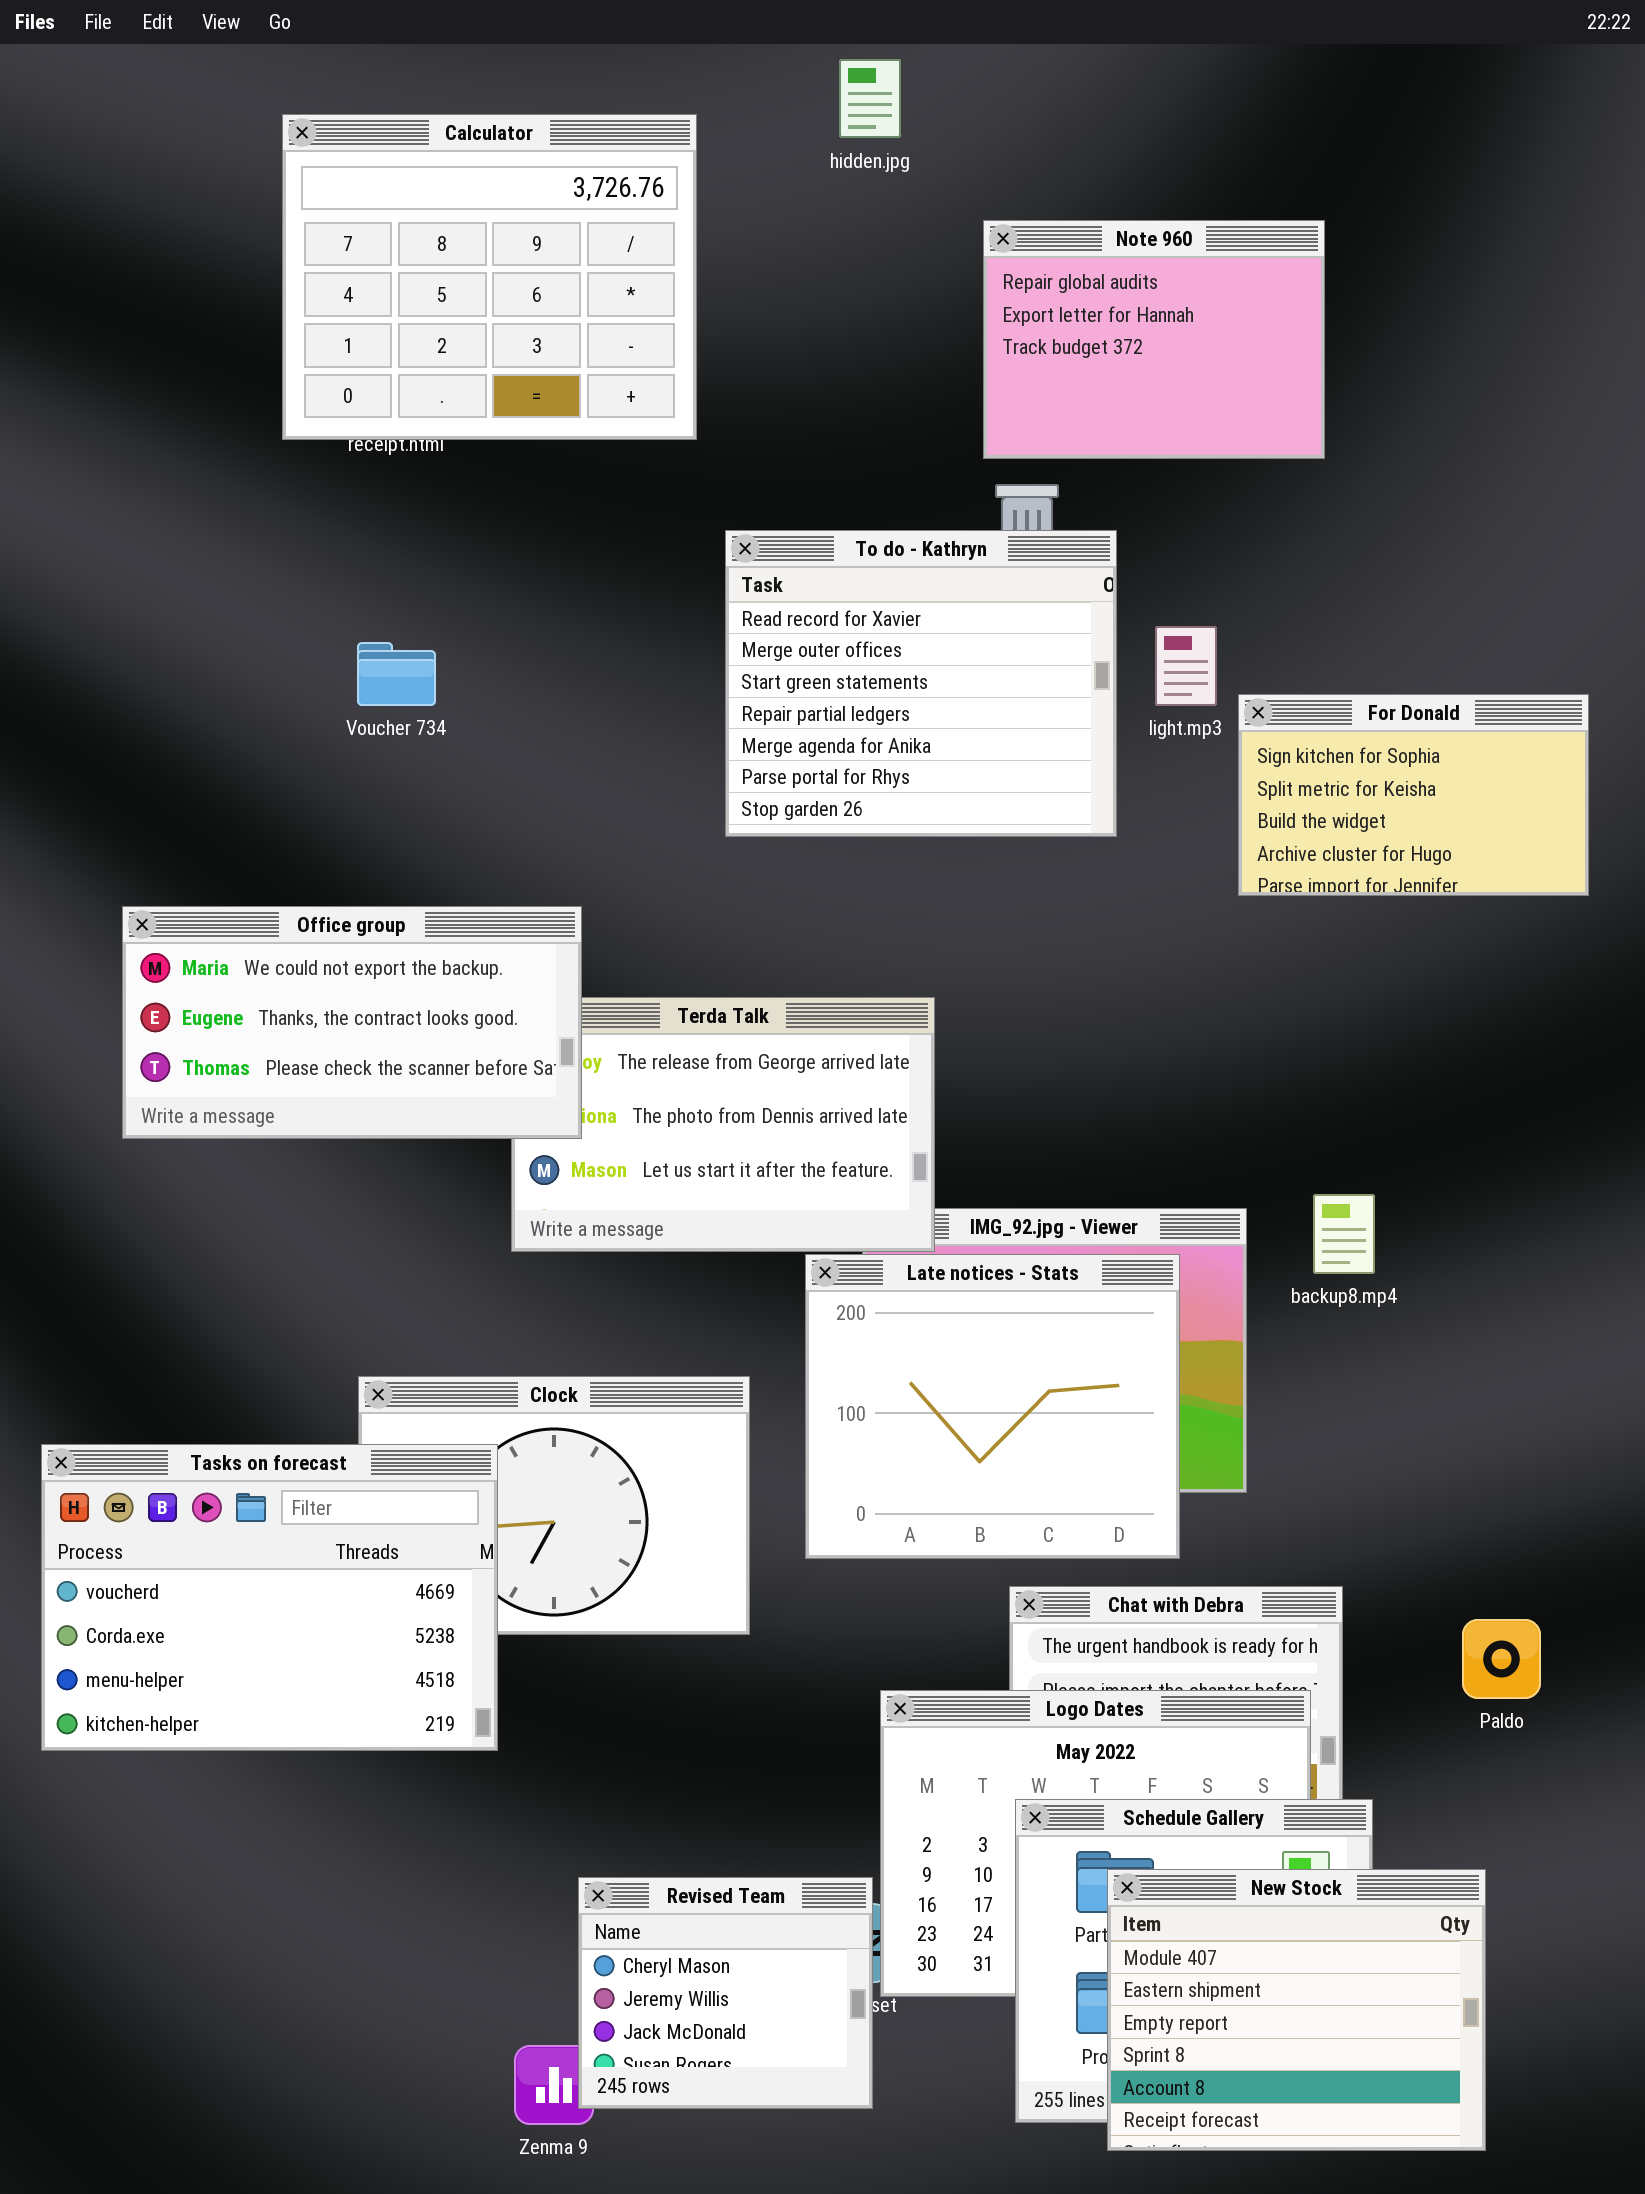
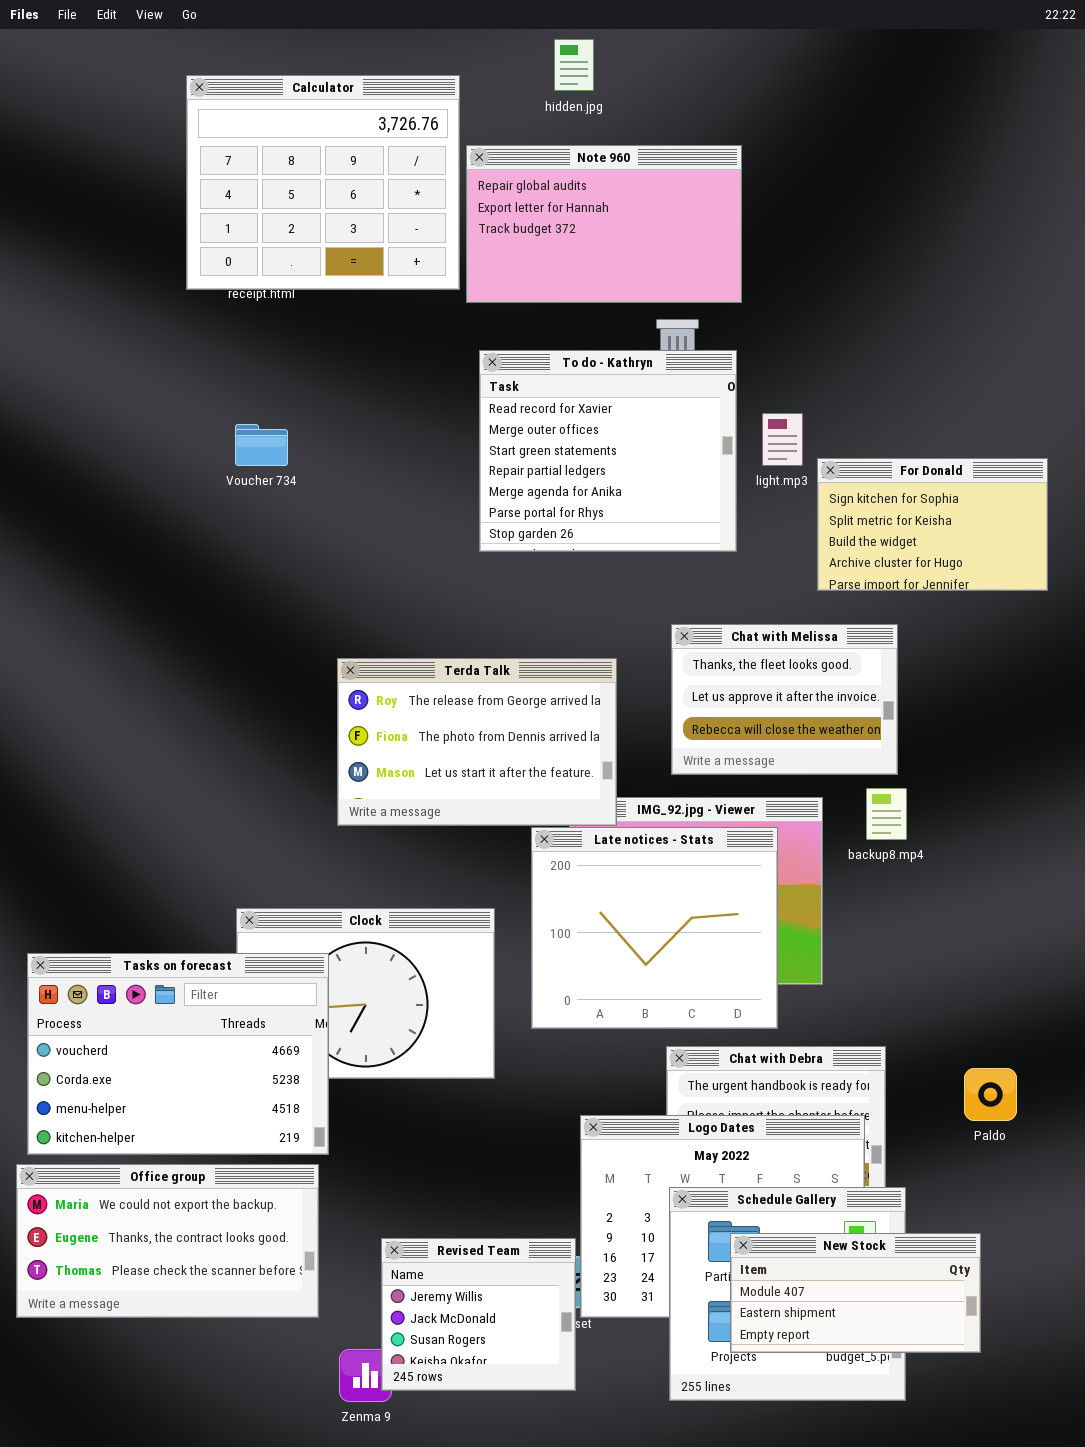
Note 960: [983,220,1325,459] -> [466,145,742,303], moved, resized
Office group: [122,906,582,1139] -> [16,1164,319,1318], moved
Chat with Melissa: none -> [671,624,898,775], opened
New Stock: [1107,1869,1486,2151] -> [730,1233,981,1353], resized
Revised Team: [578,1877,873,2109] -> [381,1238,576,1391], scrolled down 1 row

